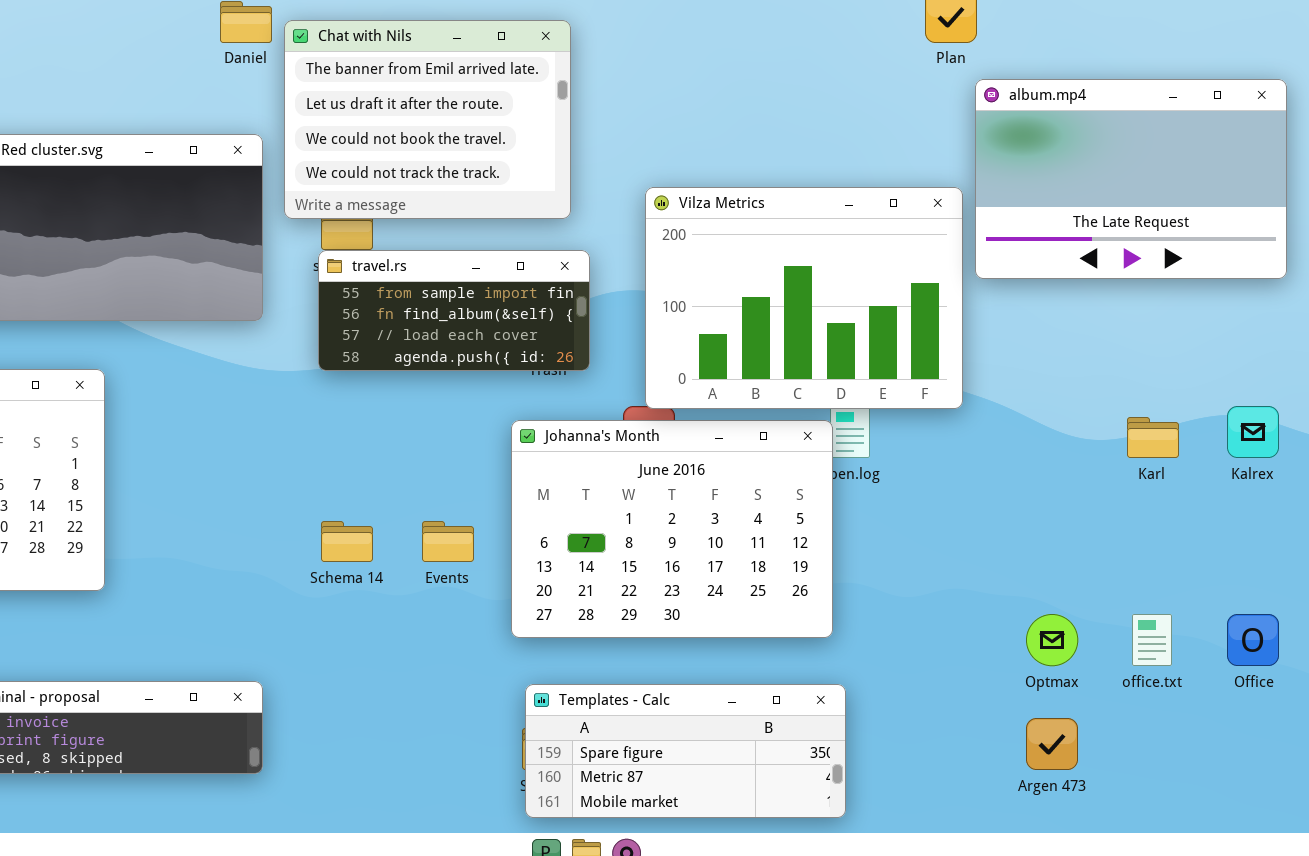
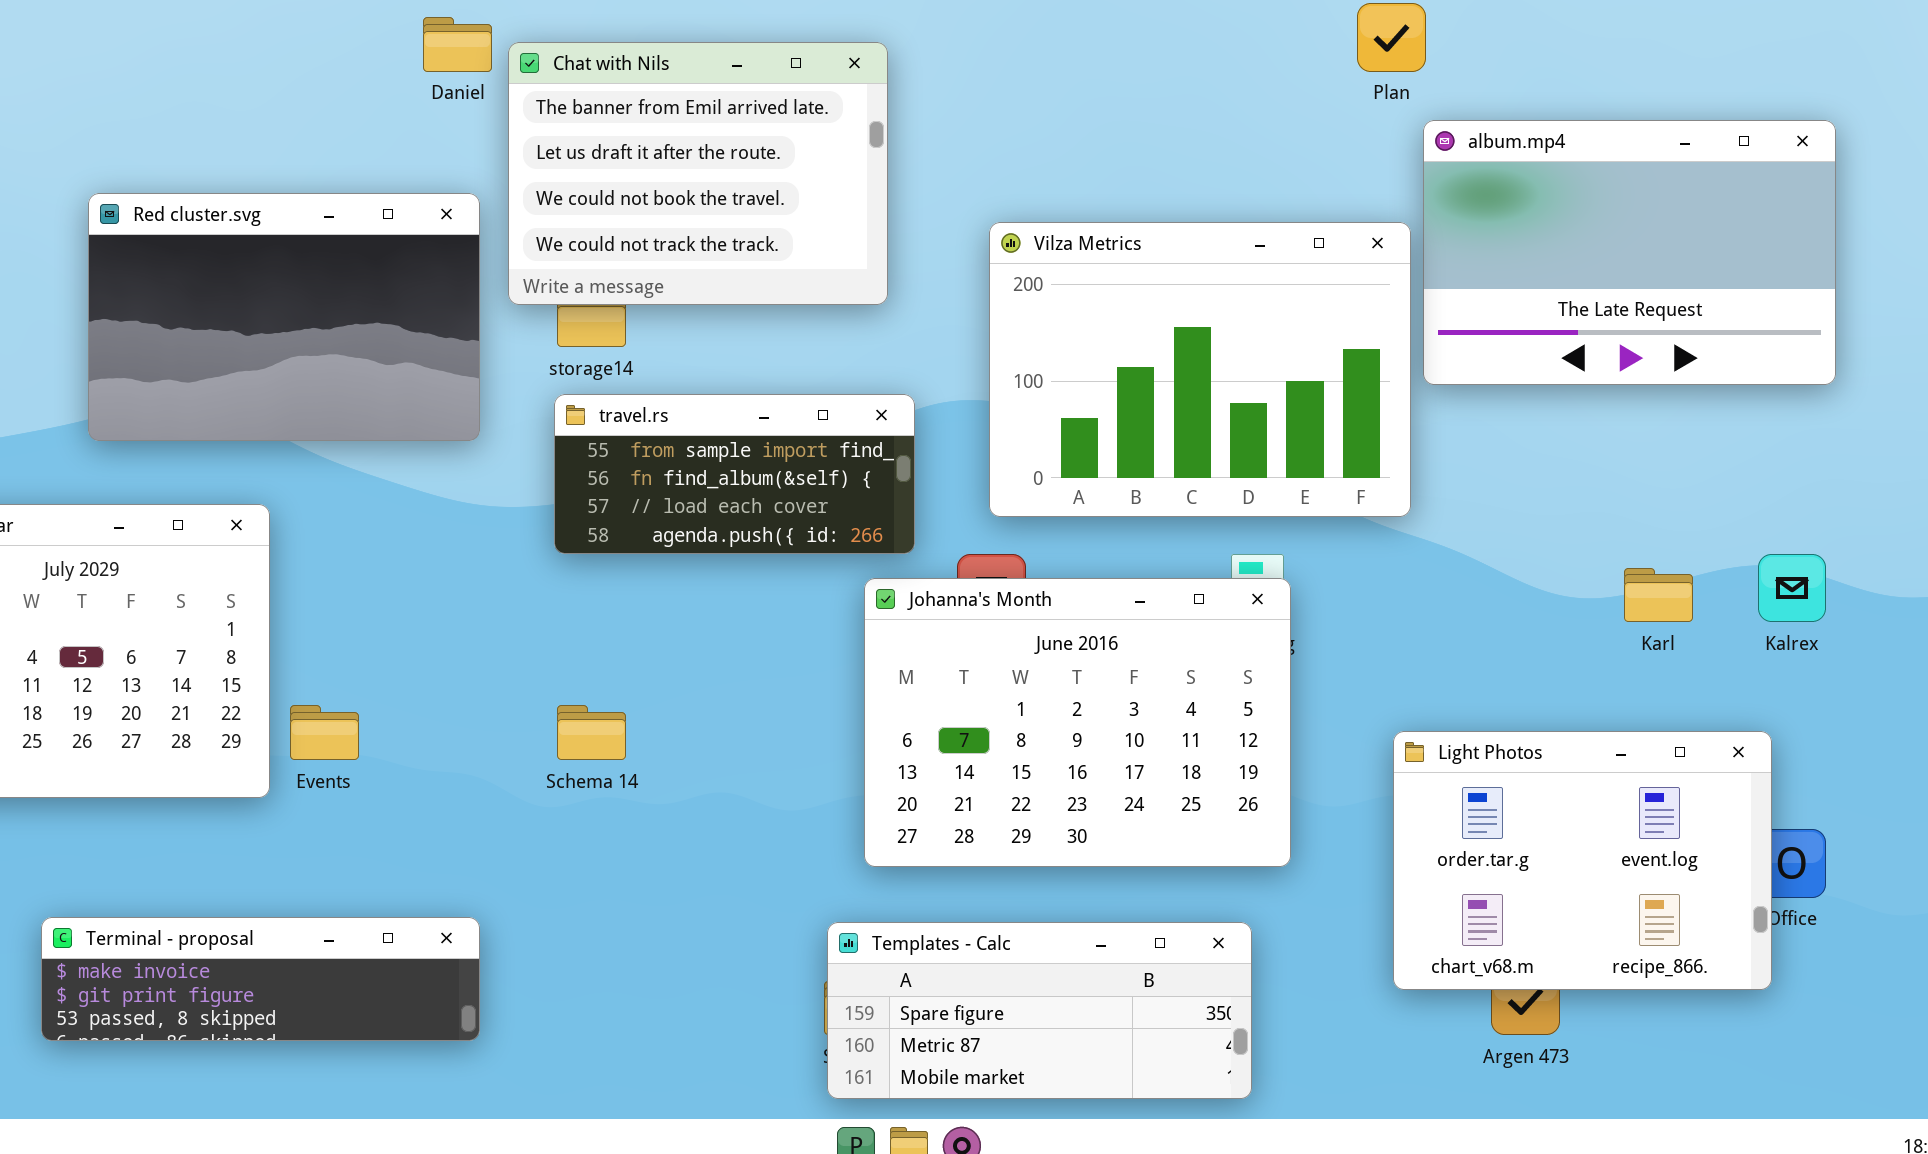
Vilza Metrics: [645,187,963,409] -> [989,222,1411,517], moved
travel.rs: [318,250,590,371] -> [554,394,915,554], moved
Johanna's Month: [511,420,833,638] -> [864,578,1291,867], moved
Events: [422,521,474,562] -> [290,705,359,760], moved
Light Photos: none -> [1393,731,1772,990], opened

